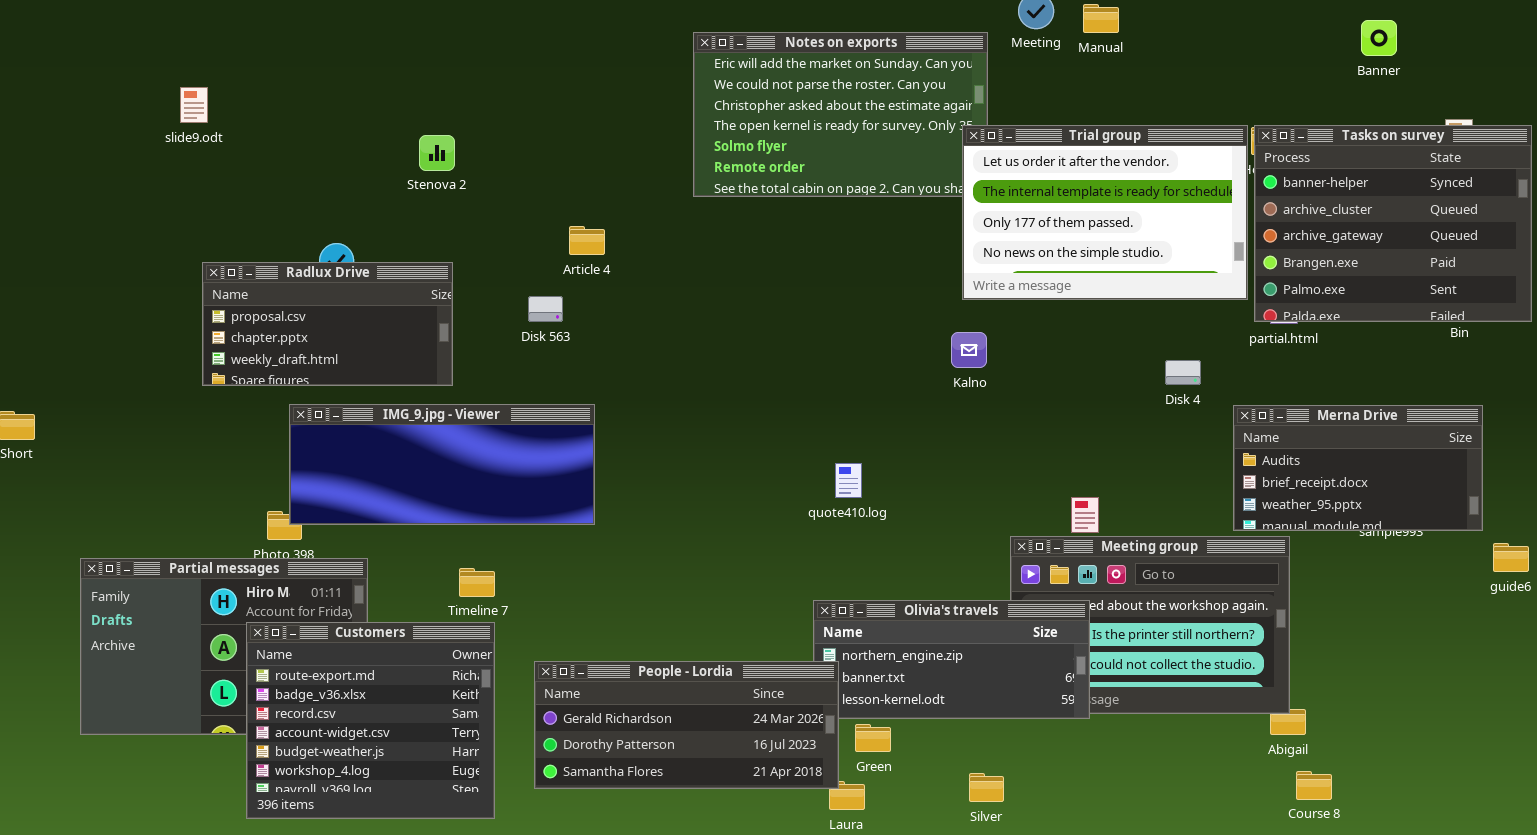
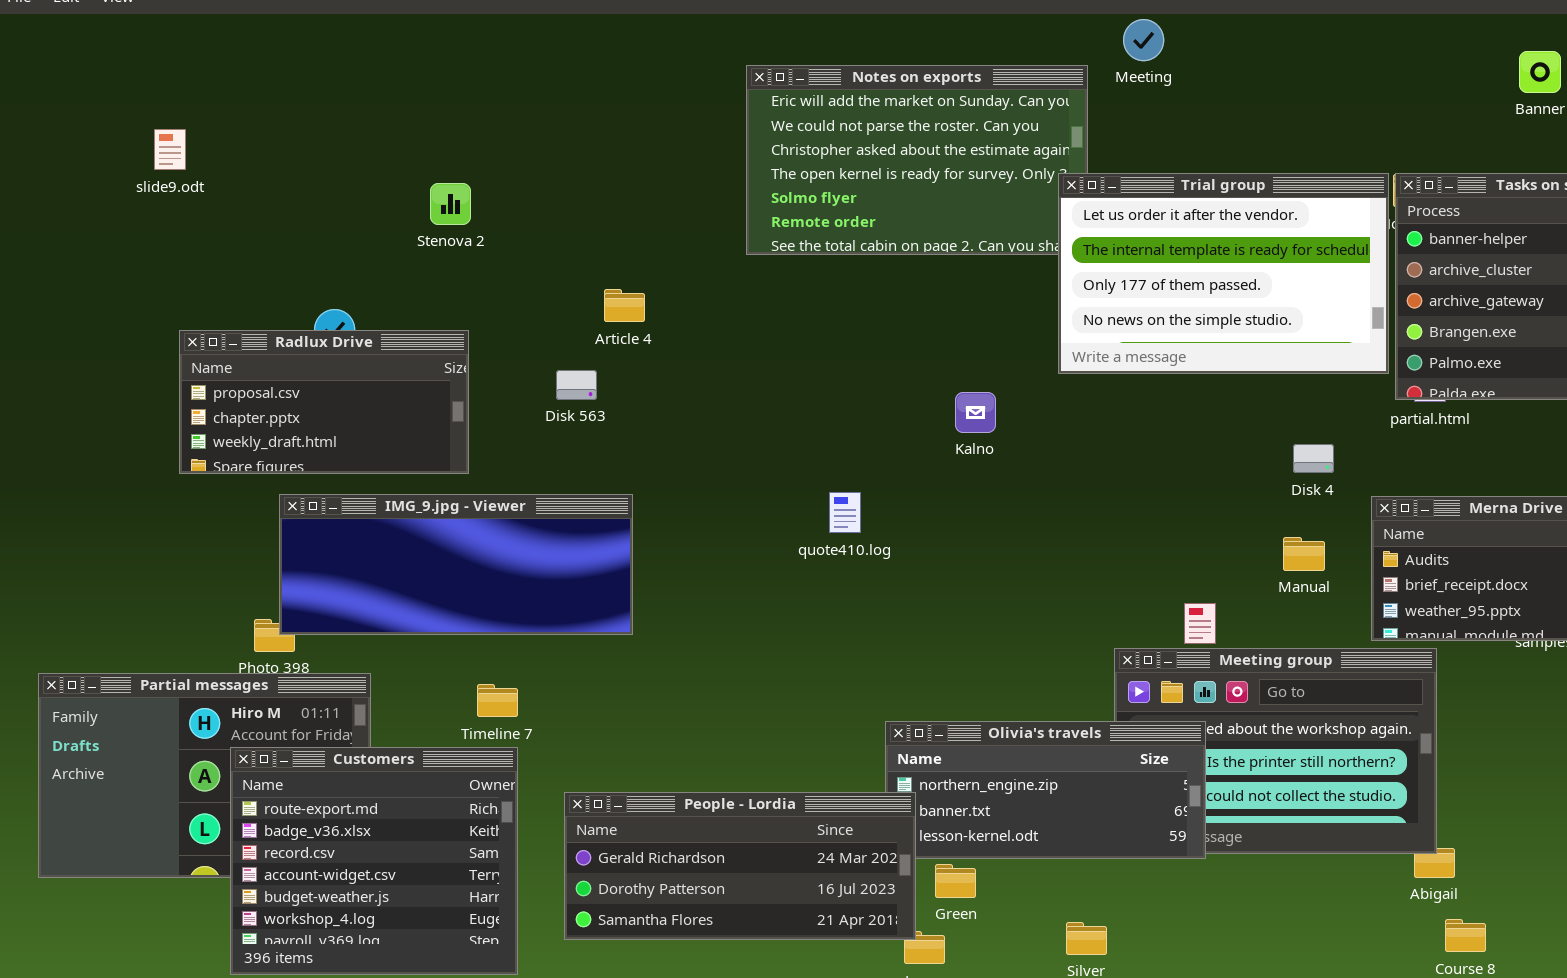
Manual: [1083,4,1119,33] -> [1283,537,1325,571], moved
Kalno: [951,332,987,368] -> [955,392,996,433], moved
quote410.log: [835,463,862,498] -> [829,492,861,533], moved

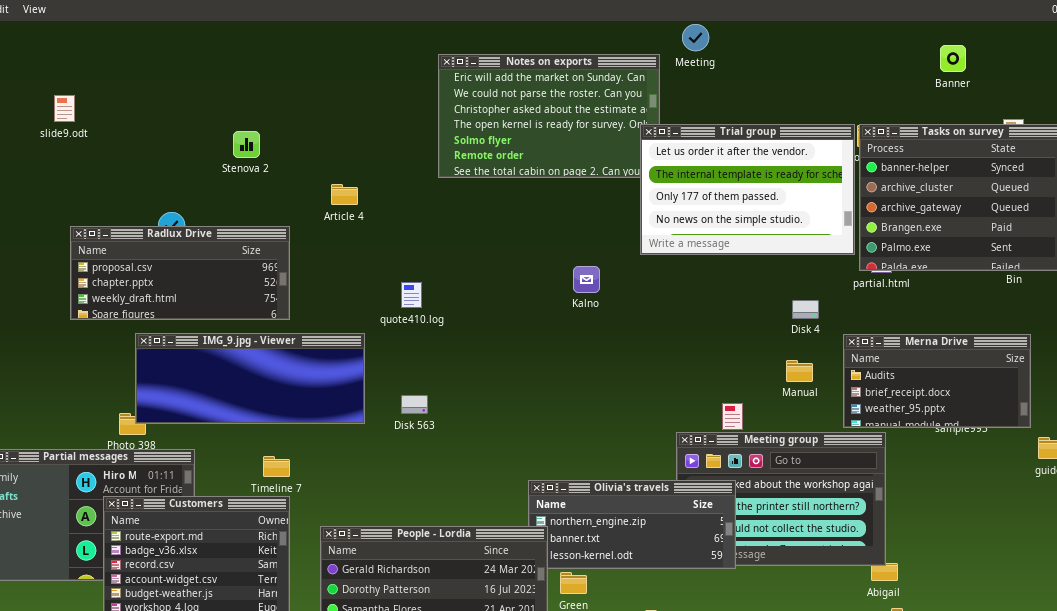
Article 4: [604,289,645,322] -> [331,184,358,205], moved
Radlux Drive: [179,330,469,474] -> [70,226,290,320], resized
Disk 563: [556,370,597,400] -> [401,395,428,414], moved
quote410.log: [829,492,861,533] -> [401,282,422,308], moved

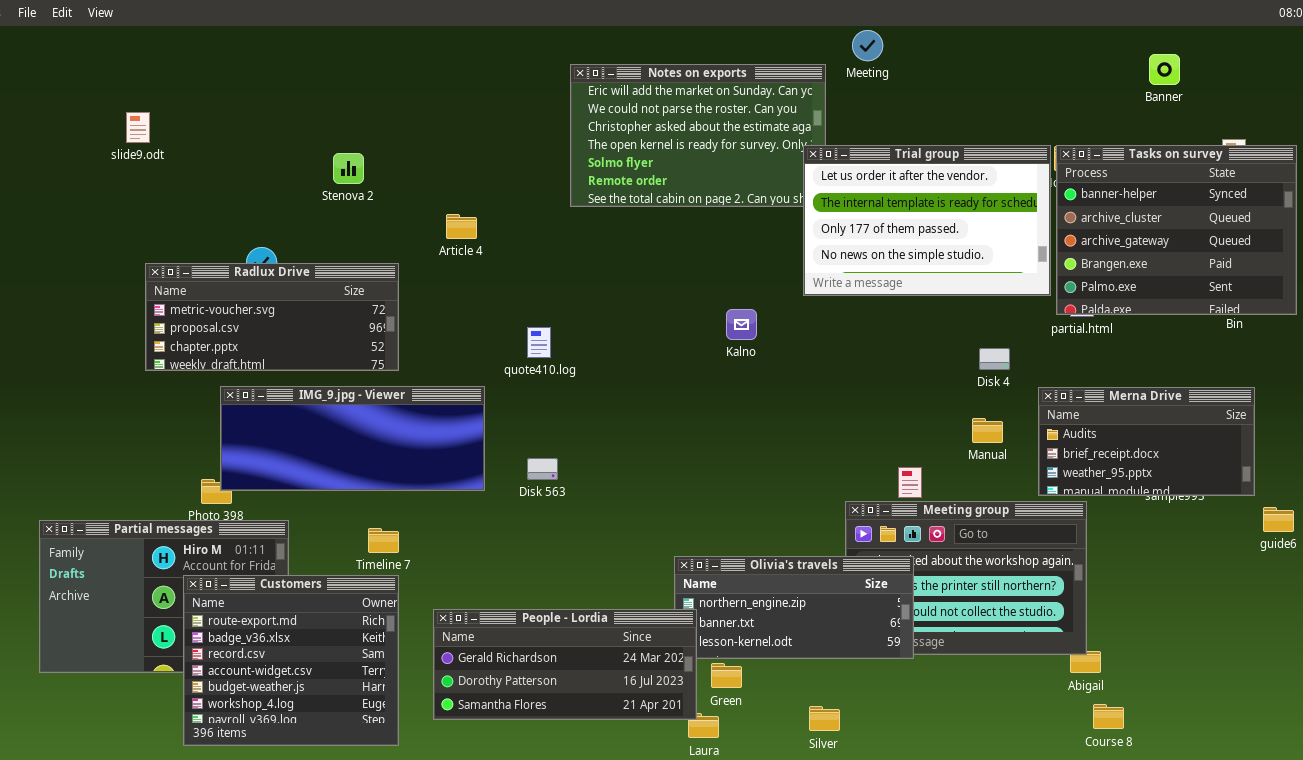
Radlux Drive: [70,226,290,320] -> [145,263,399,371], scrolled up 1 row

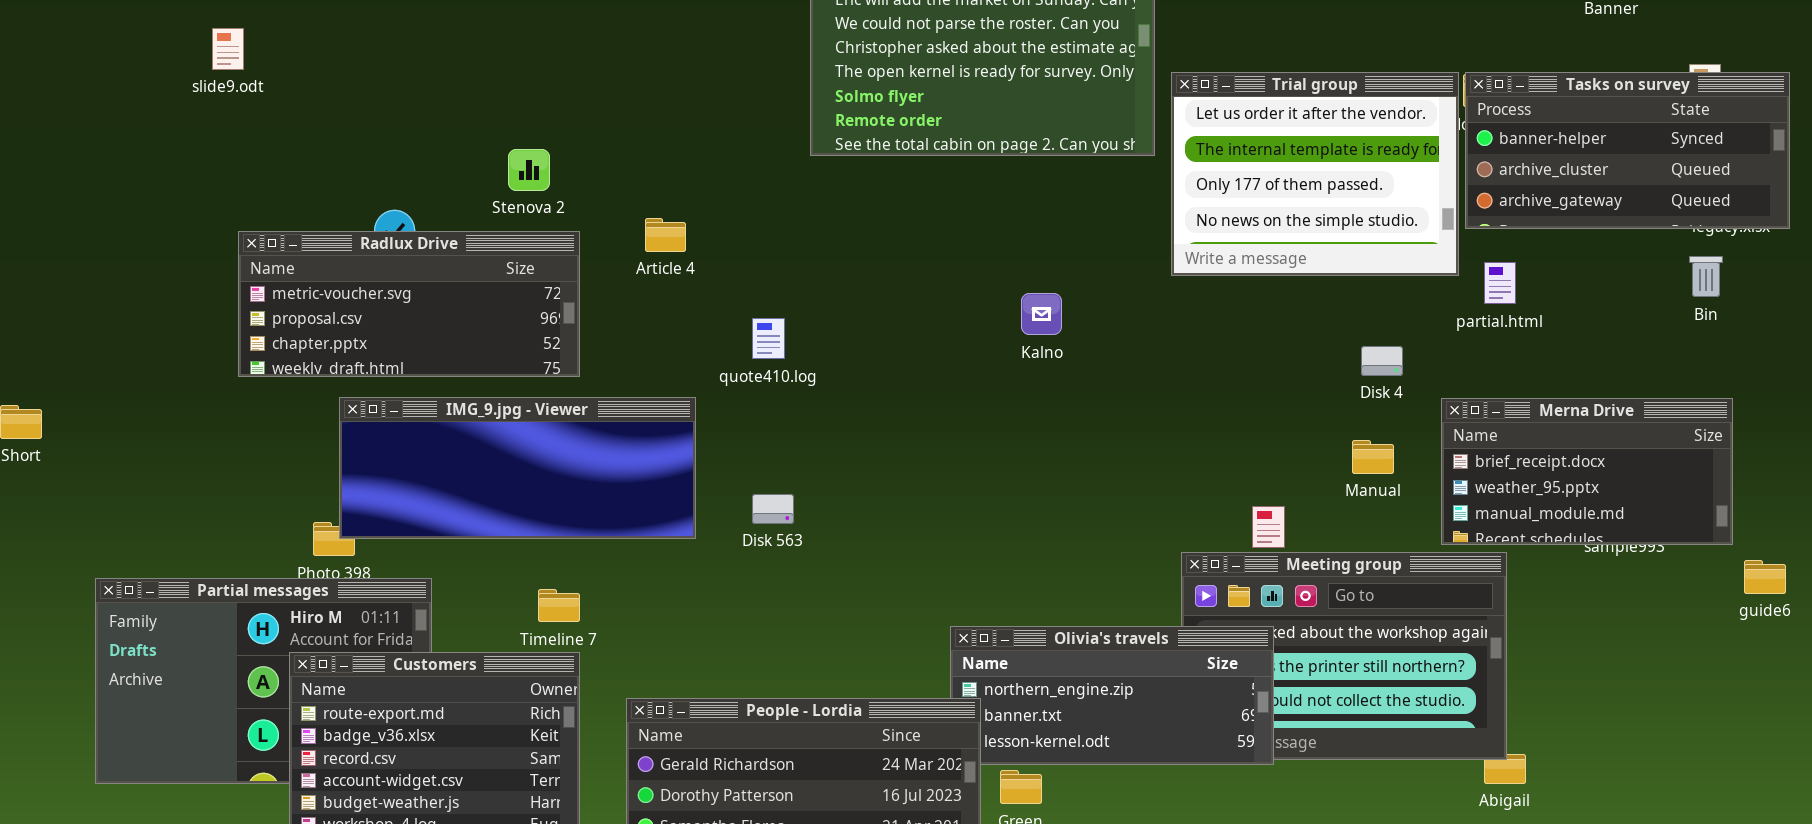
Trial group: [803,145,1051,296] -> [1171,72,1459,276], resized
Tasks on survey: [1056,145,1297,315] -> [1465,72,1790,229], resized
Stenova 2: [333,153,364,184] -> [508,149,550,191], moved
Article 4: [446,214,477,239] -> [645,218,686,252], moved
Merna Drive: [1038,387,1255,496] -> [1441,398,1733,545], scrolled down 1 row

